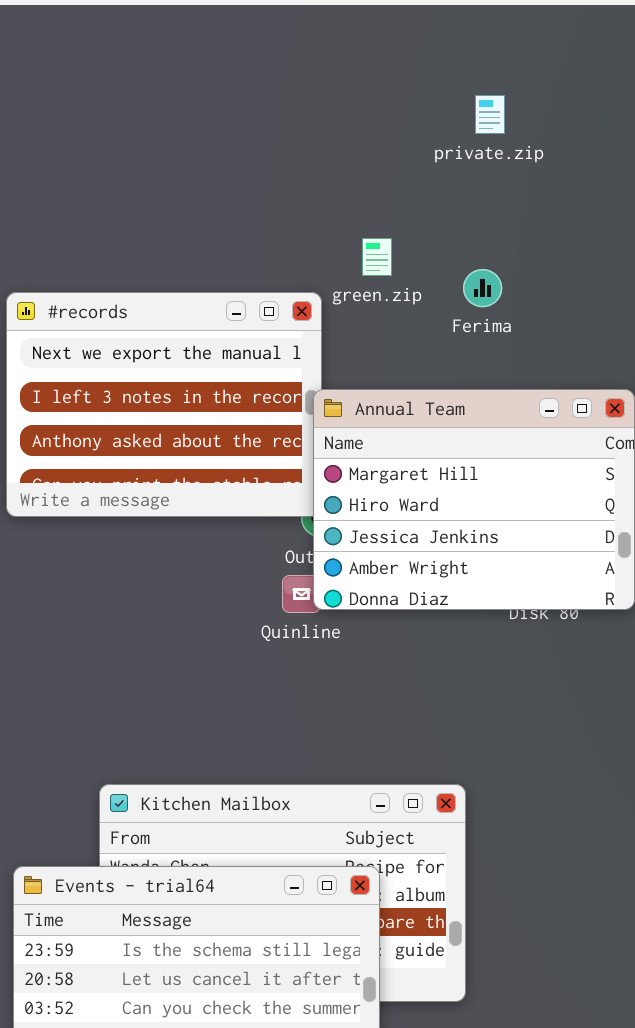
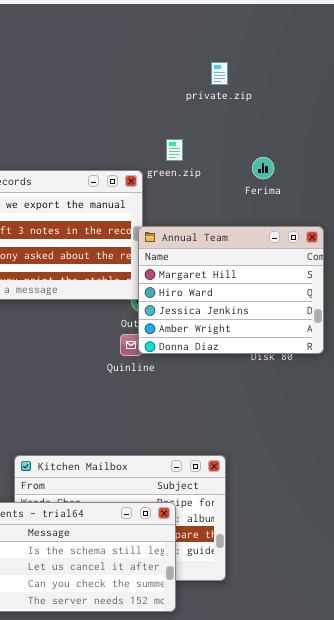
private.zip: [475,95,505,134] -> [211,62,228,85], moved
Ferima: [463,269,502,307] -> [252,157,274,179], moved

